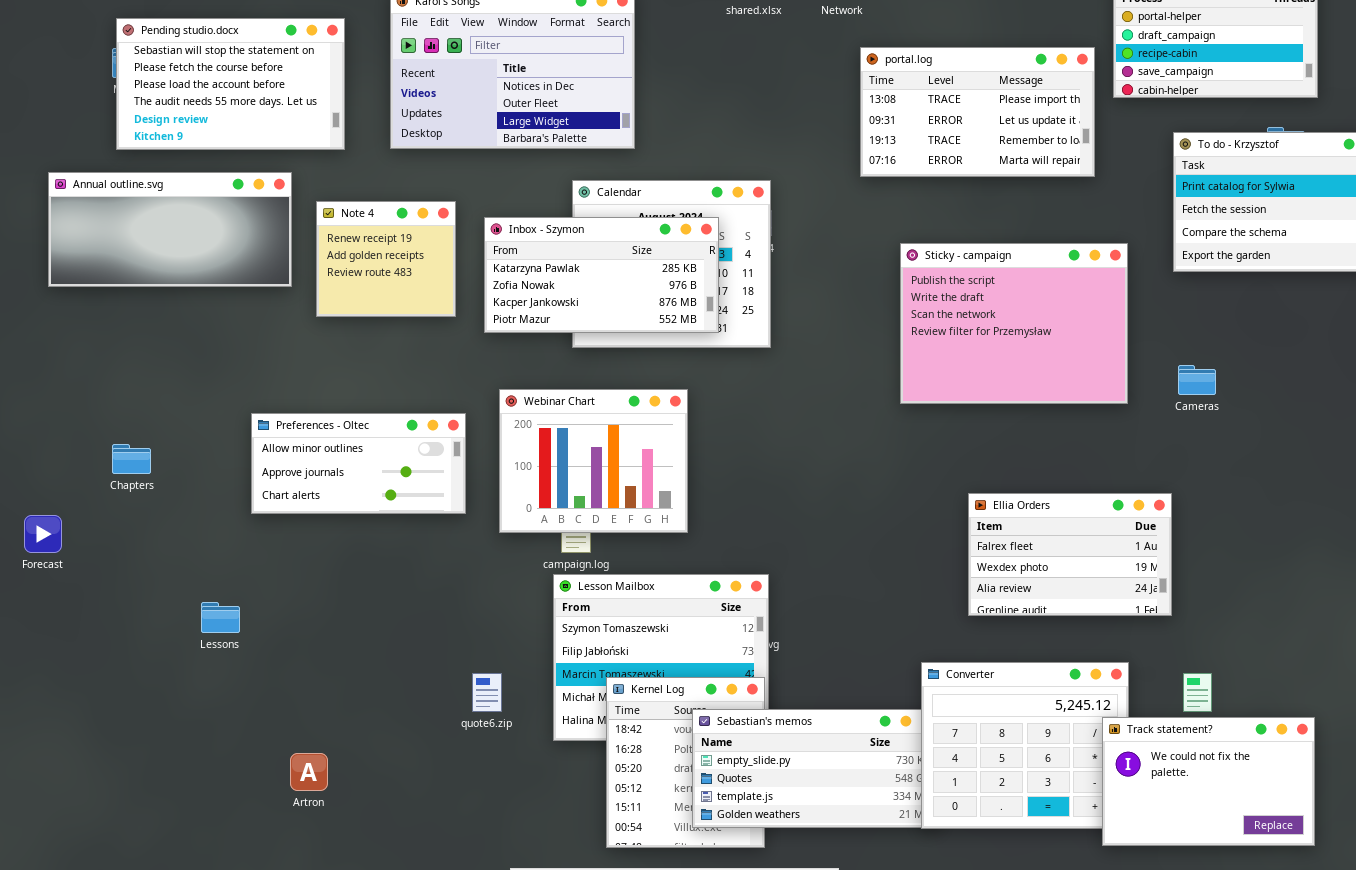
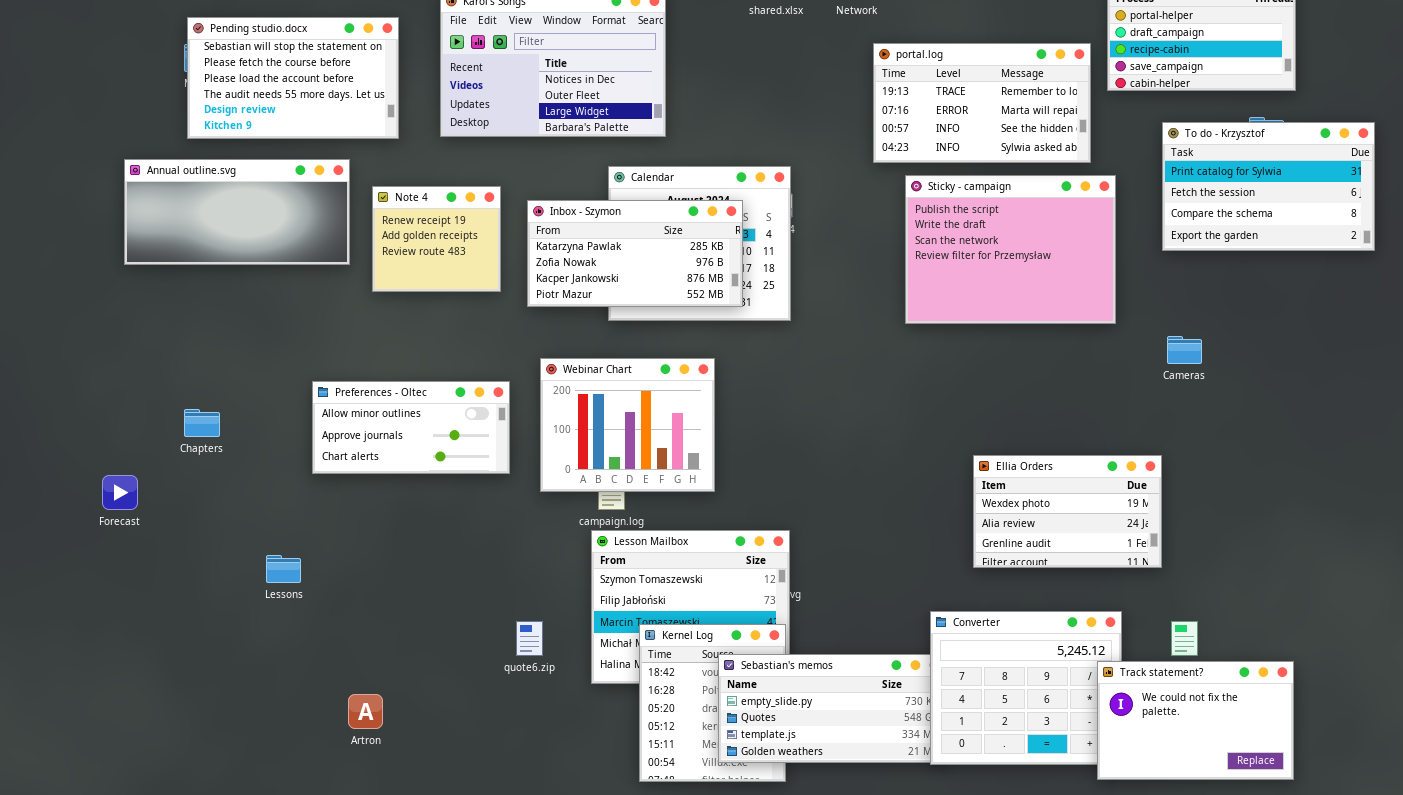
portal.log: [860,47,1095,177] -> [873,43,1091,163], scrolled down 2 rows
Sticky - campaign: [900,243,1128,404] -> [905,175,1116,324], moved
Ellia Orders: [968,493,1172,616] -> [973,455,1162,568], scrolled down 1 row

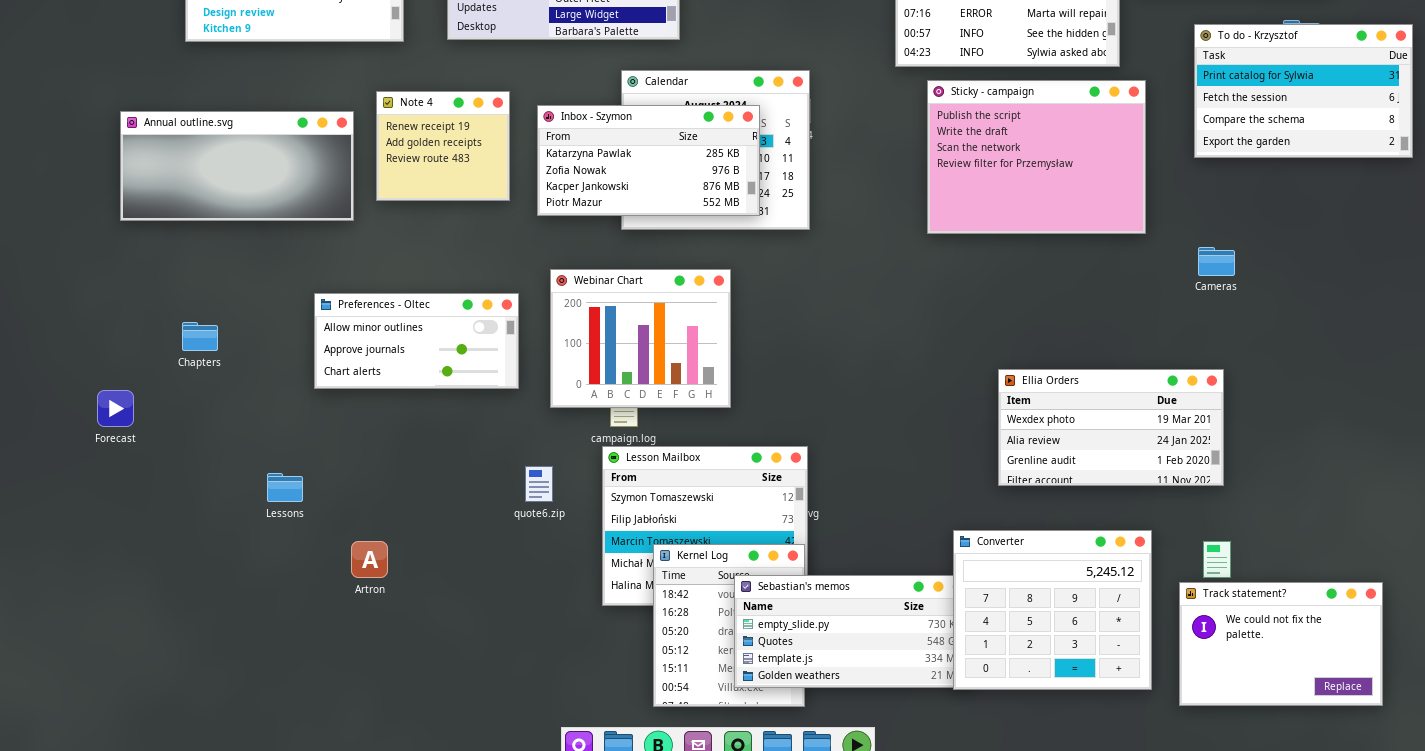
Annual outline.svg: [124,159,350,265] -> [120,111,354,221], moved
Ellia Orders: [973,455,1162,568] -> [998,369,1224,486], resized
quote6.zip: [516,621,543,656] -> [525,466,553,502], moved
Track statement?: [1097,661,1294,780] -> [1179,582,1383,706], moved
Artron: [348,694,383,729] -> [351,541,388,578], moved

